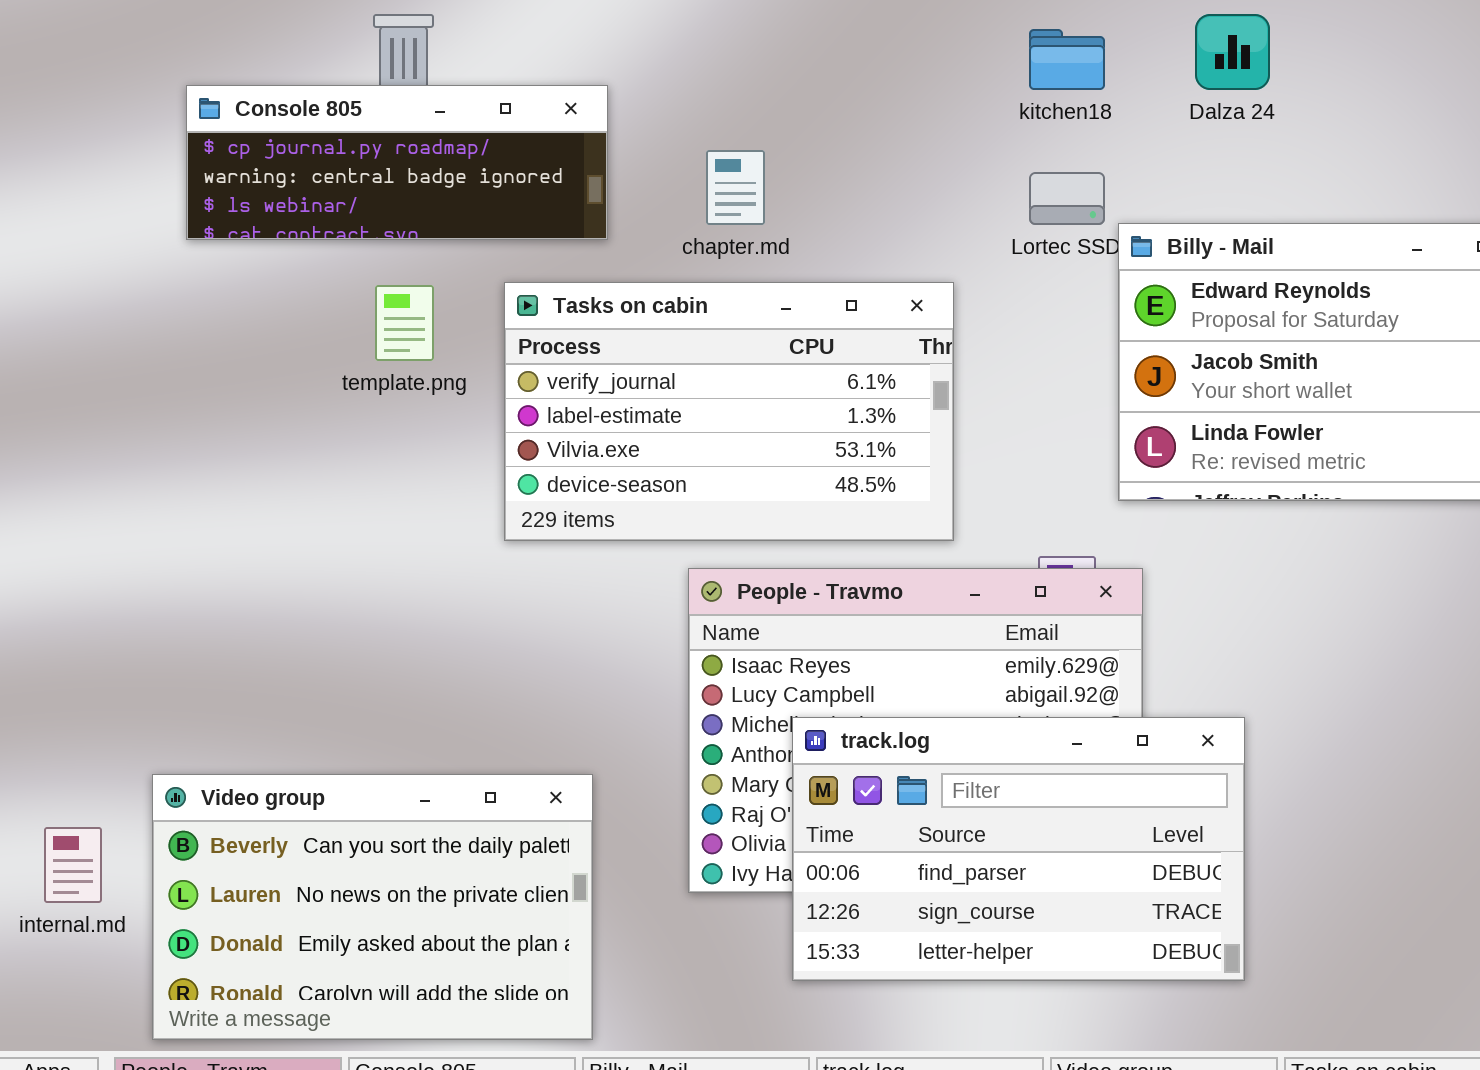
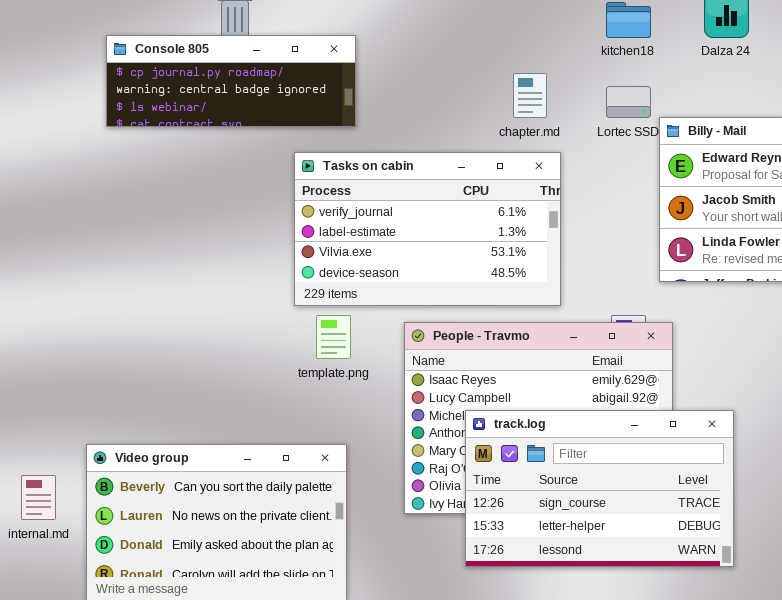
chapter.md: [706,150,765,225] -> [513,73,547,118], moved
template.png: [375,285,434,361] -> [316,315,351,359], moved
track.log: [792,717,1245,981] -> [465,410,734,567], scrolled down 1 row

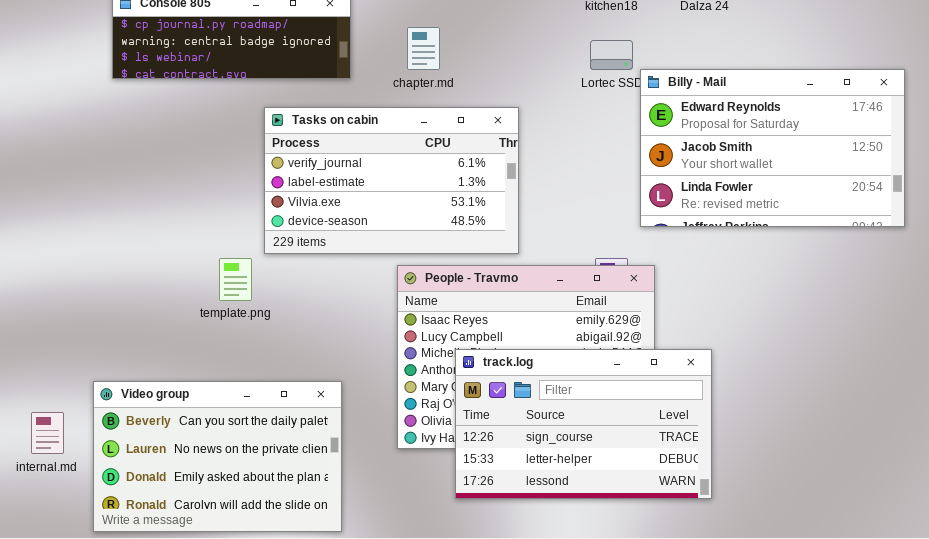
chapter.md: [513,73,547,118] -> [407,27,440,70], moved
Tasks on cabin: [294,152,561,306] -> [264,107,519,254], moved
template.png: [316,315,351,359] -> [219,258,252,301], moved

